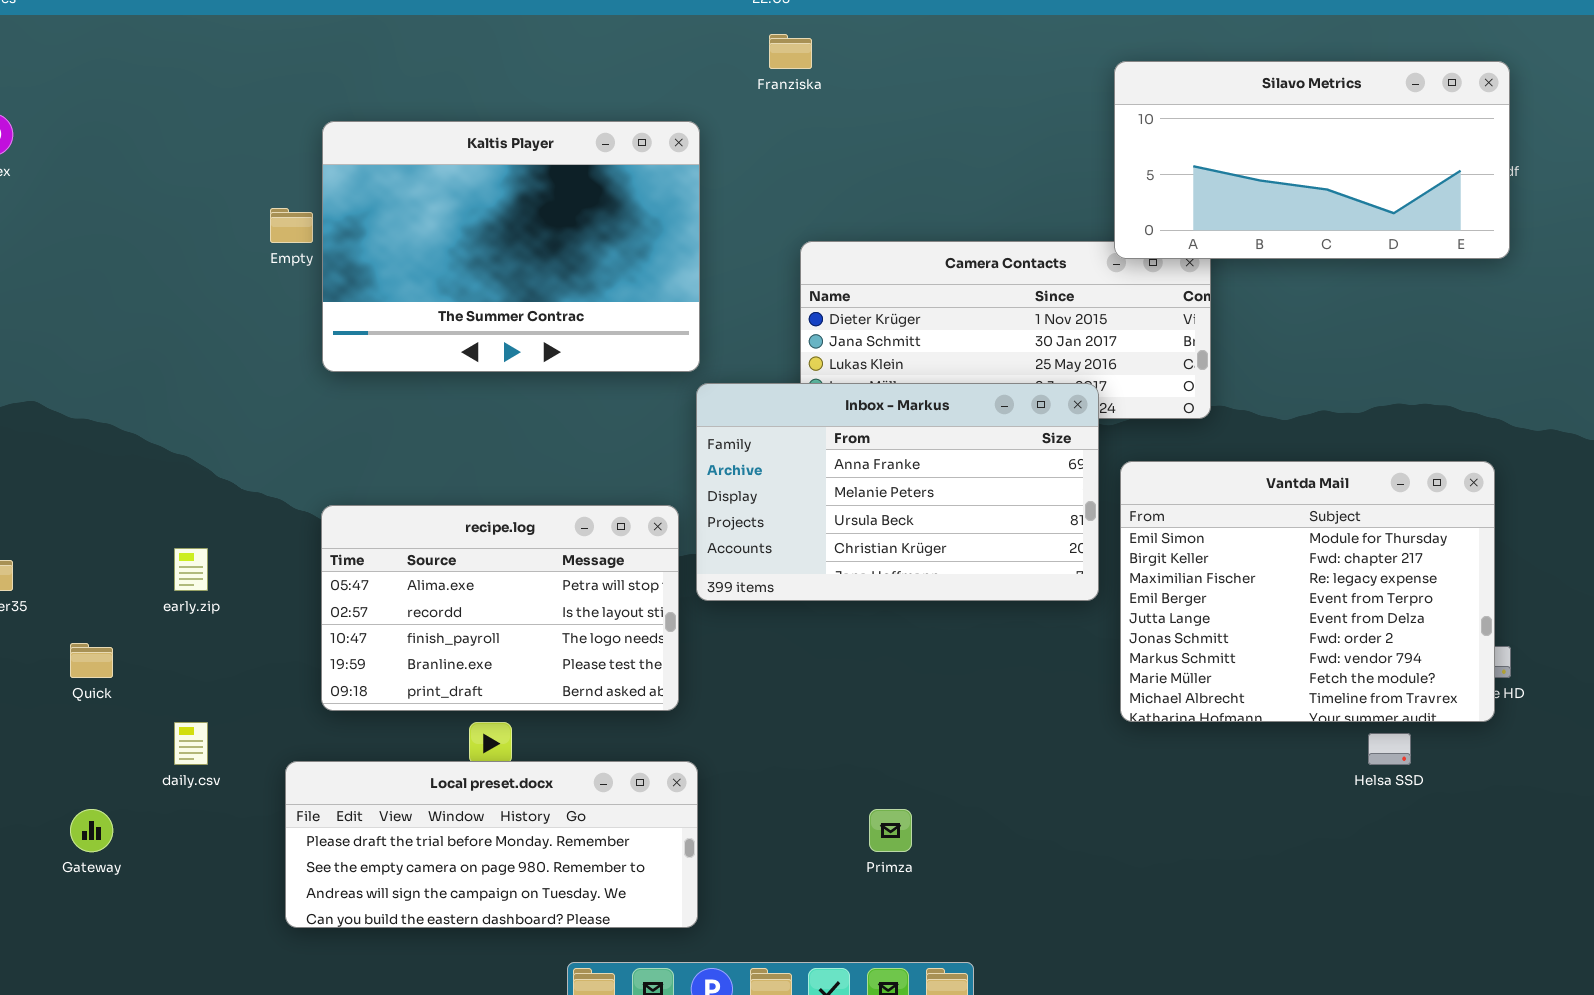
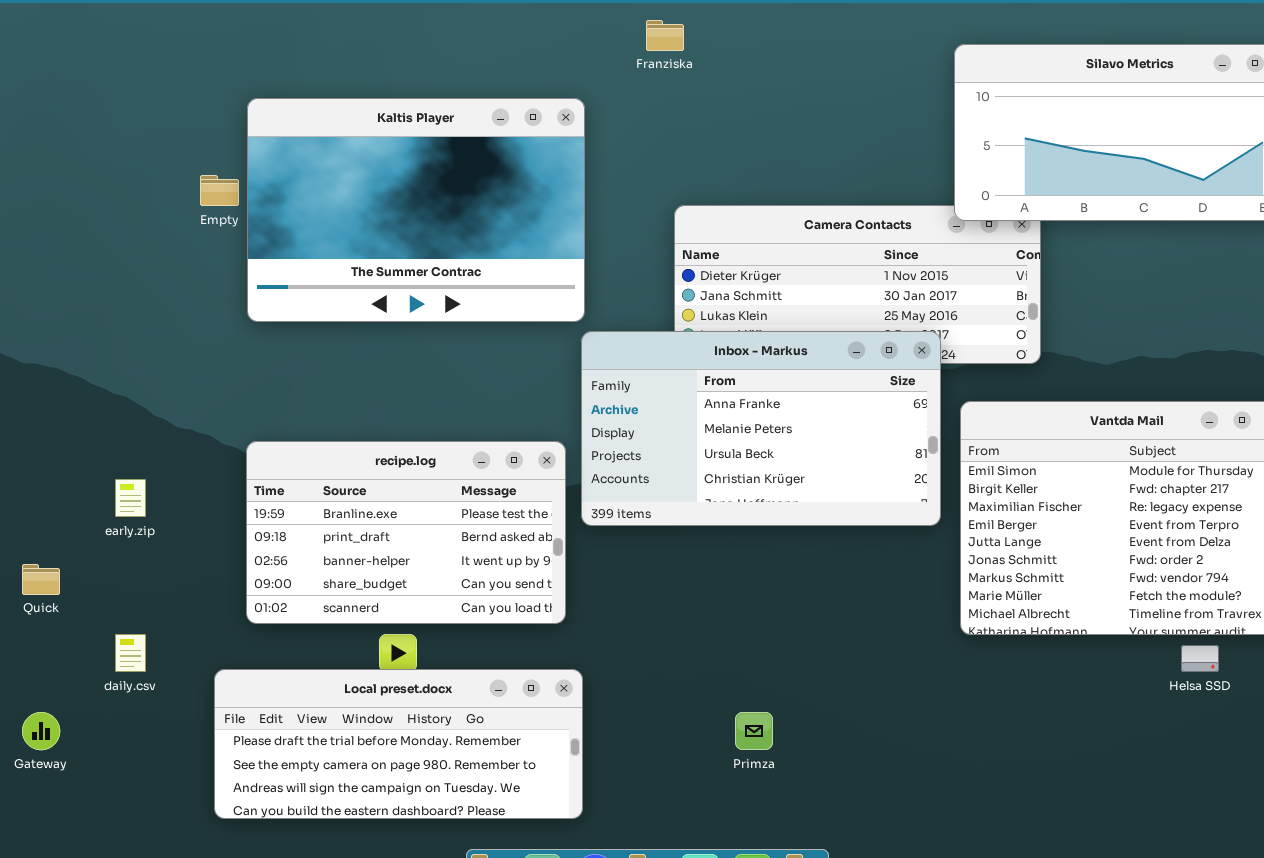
recipe.log: [321,505,679,711] -> [246,441,566,624], scrolled down 3 rows

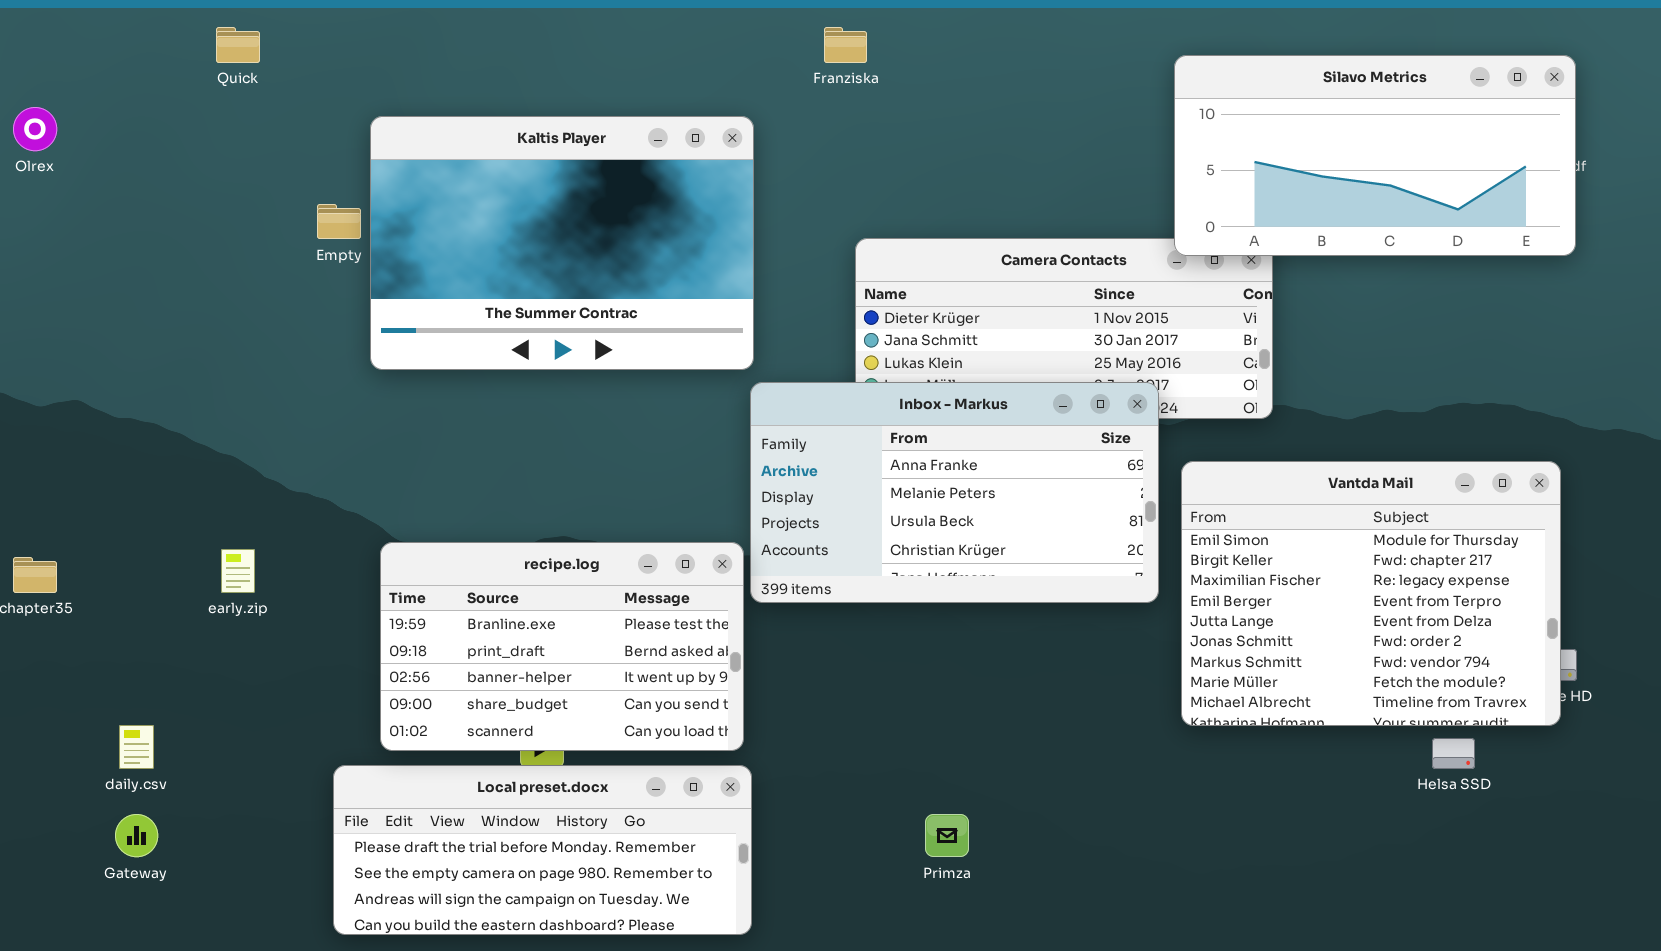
recipe.log: [246,441,566,624] -> [380,542,744,751], moved
Quick: [22,564,60,595] -> [216,27,260,63], moved
daily.csv: [115,634,146,672] -> [119,725,154,769], moved

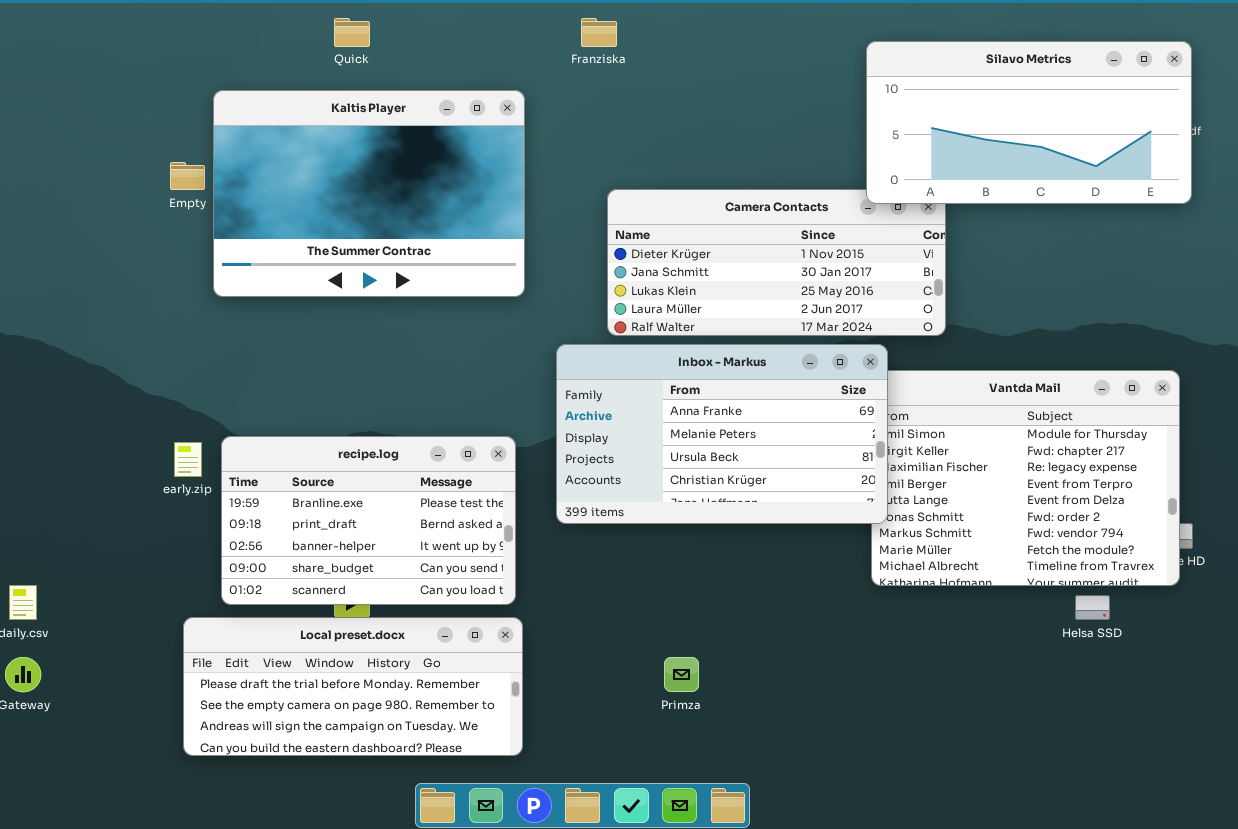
Quick: [216,27,260,63] -> [334,18,370,47], moved
Inbox - Markus: [750,382,1159,603] -> [556,344,888,524], moved
early.zip: [221,549,255,593] -> [174,442,202,477], moved

